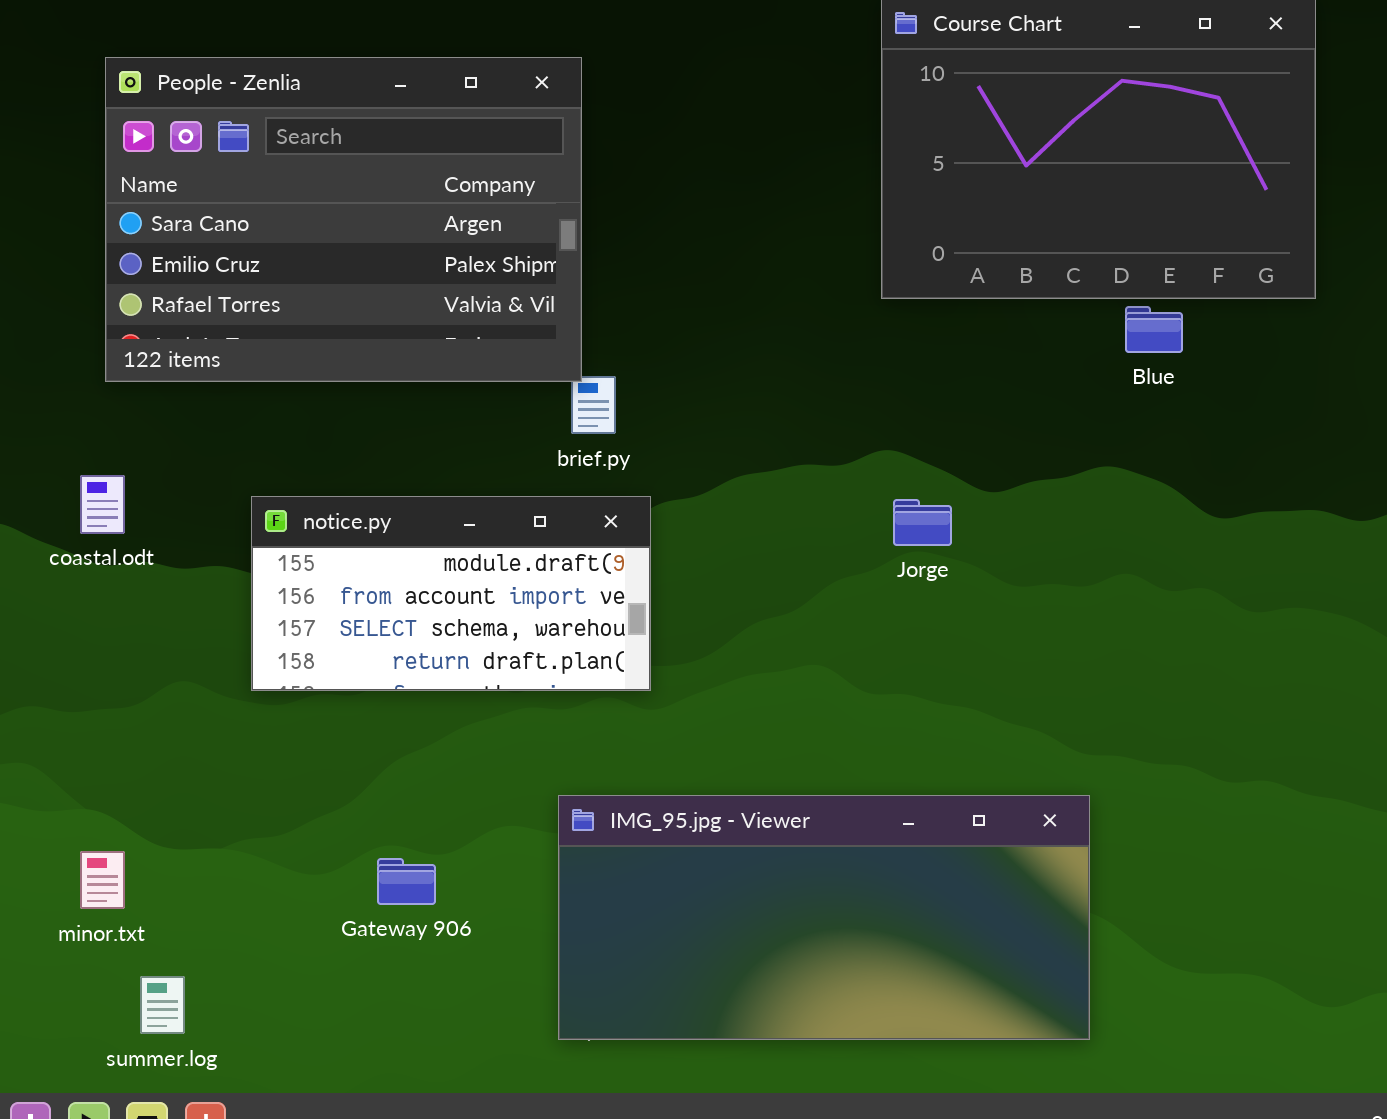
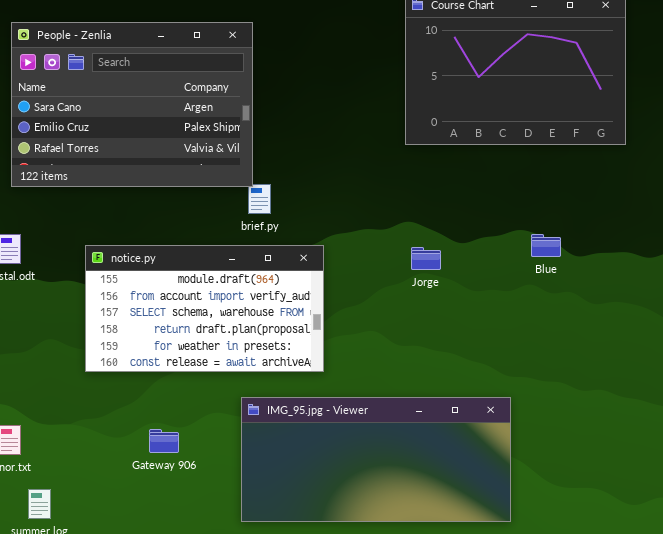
Blue: [1125,306,1183,353] -> [531,234,561,257], moved
notice.py: [251,496,651,691] -> [85,245,324,372], resized

